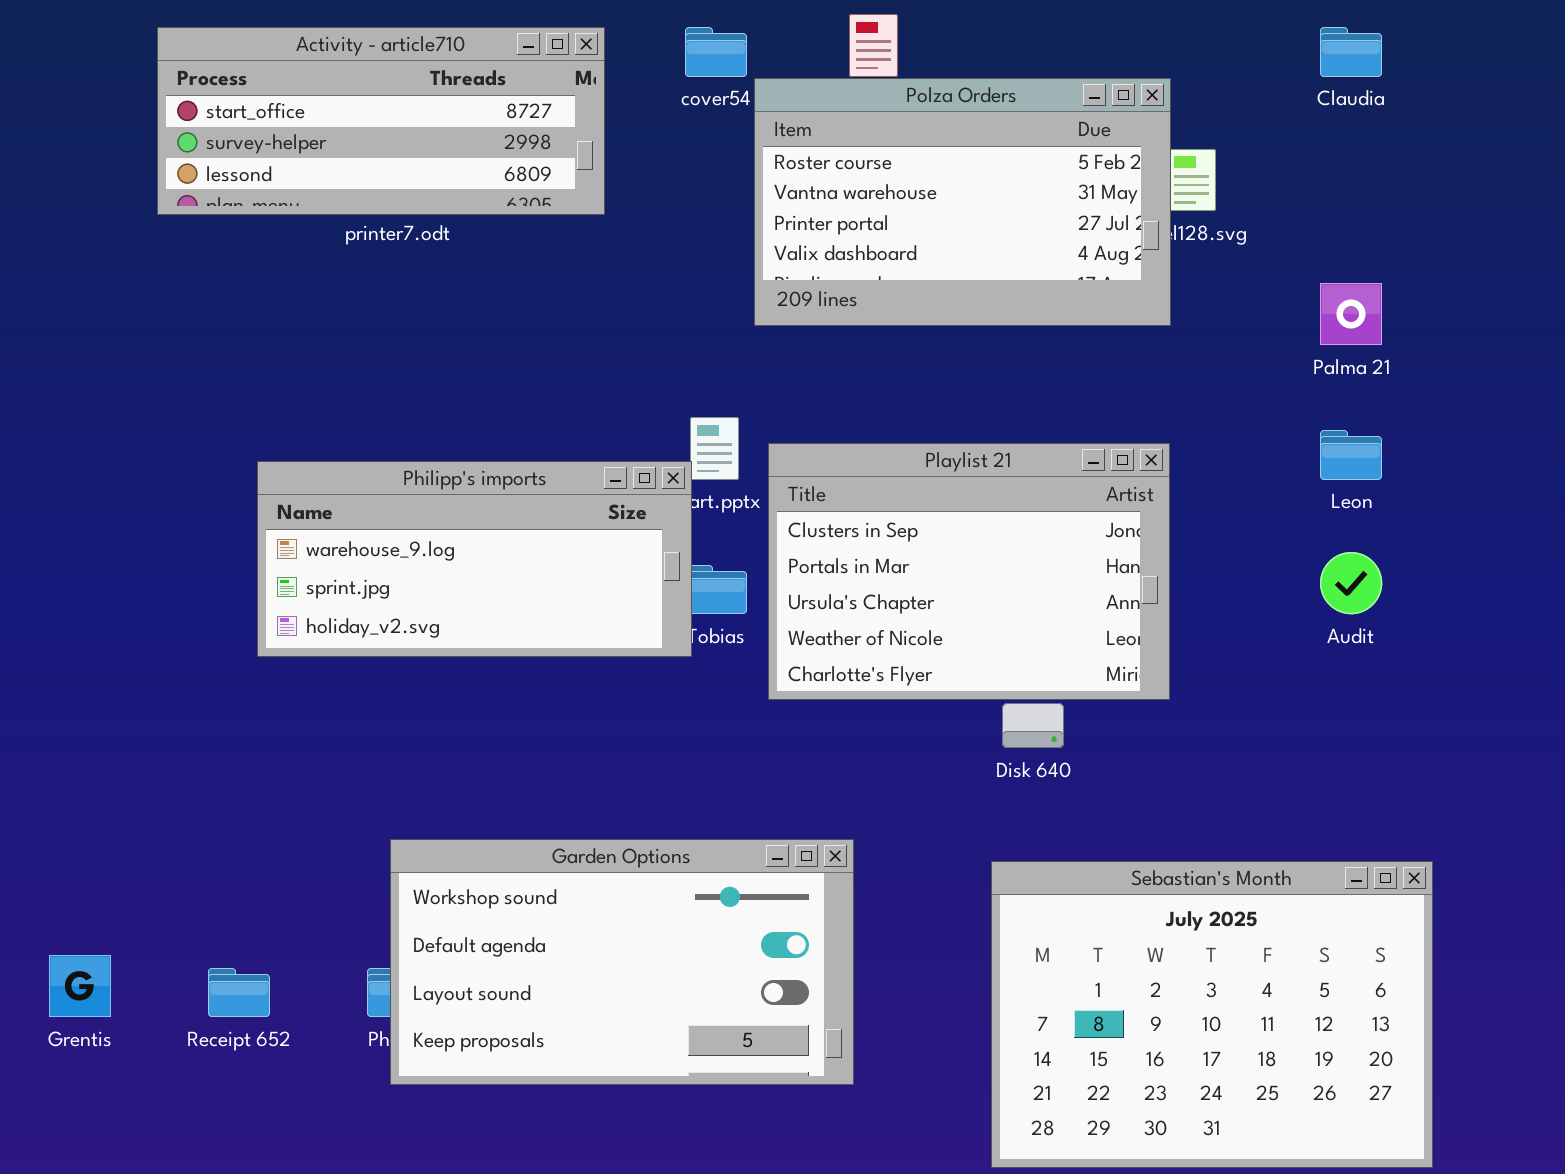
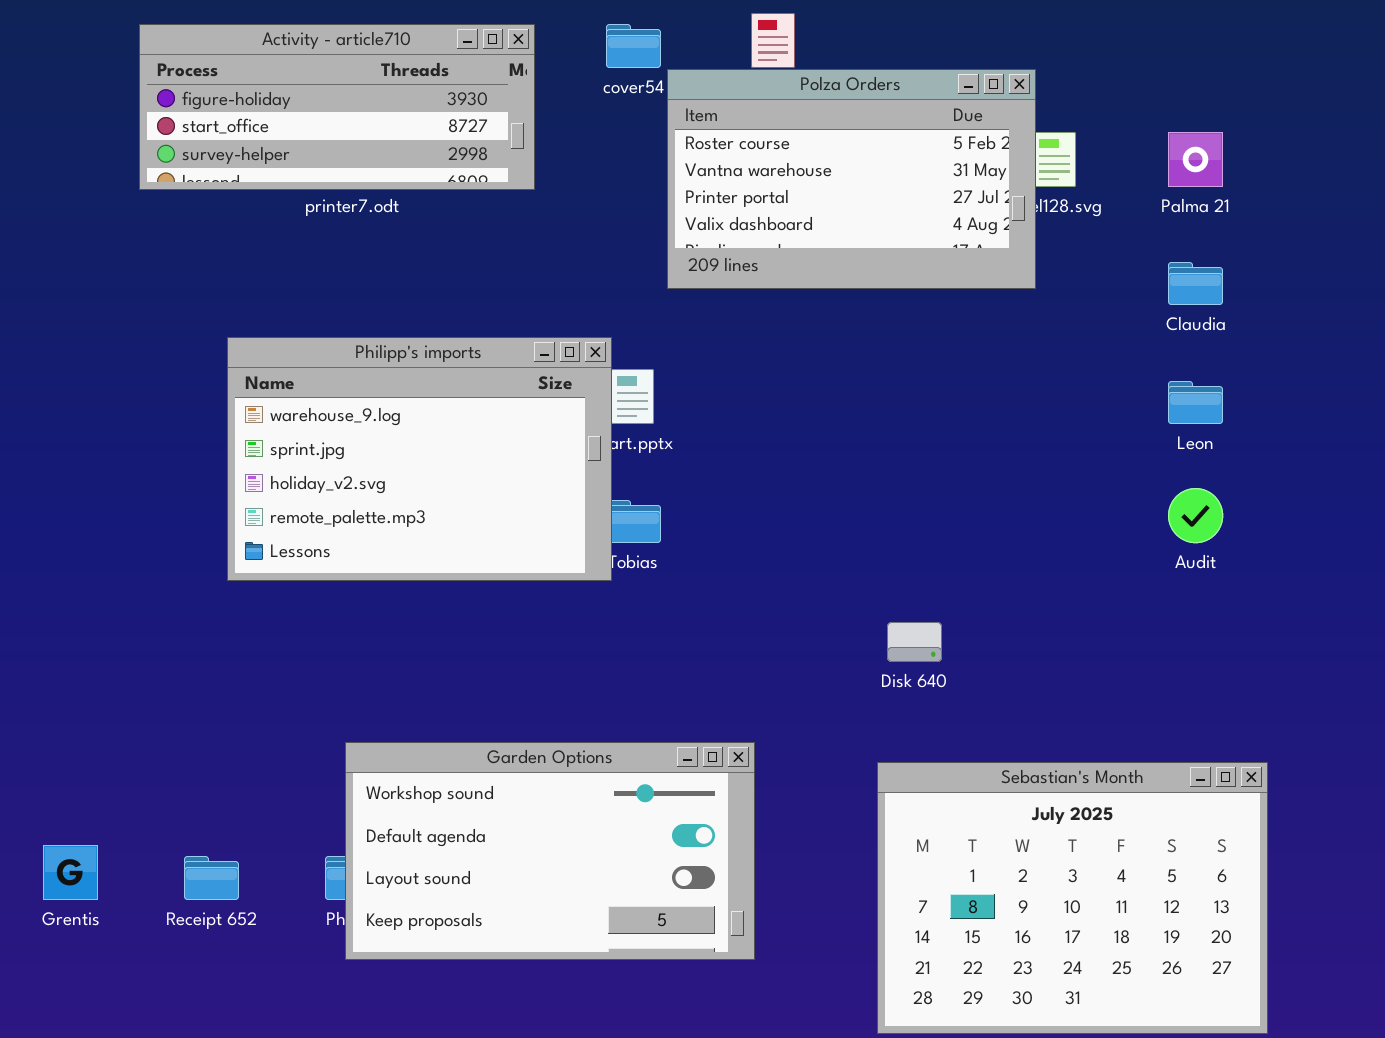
Activity - article710: [157,27,605,215] -> [139,24,535,190], scrolled up 1 row
Claudia: [1320,27,1382,77] -> [1168,262,1223,305], moved
Palma 21: [1320,283,1382,345] -> [1168,132,1223,187], moved
Playlist 21: [768,443,1170,700] -> none, closed
Philipp's imports: [257,461,692,657] -> [227,337,612,581], resized

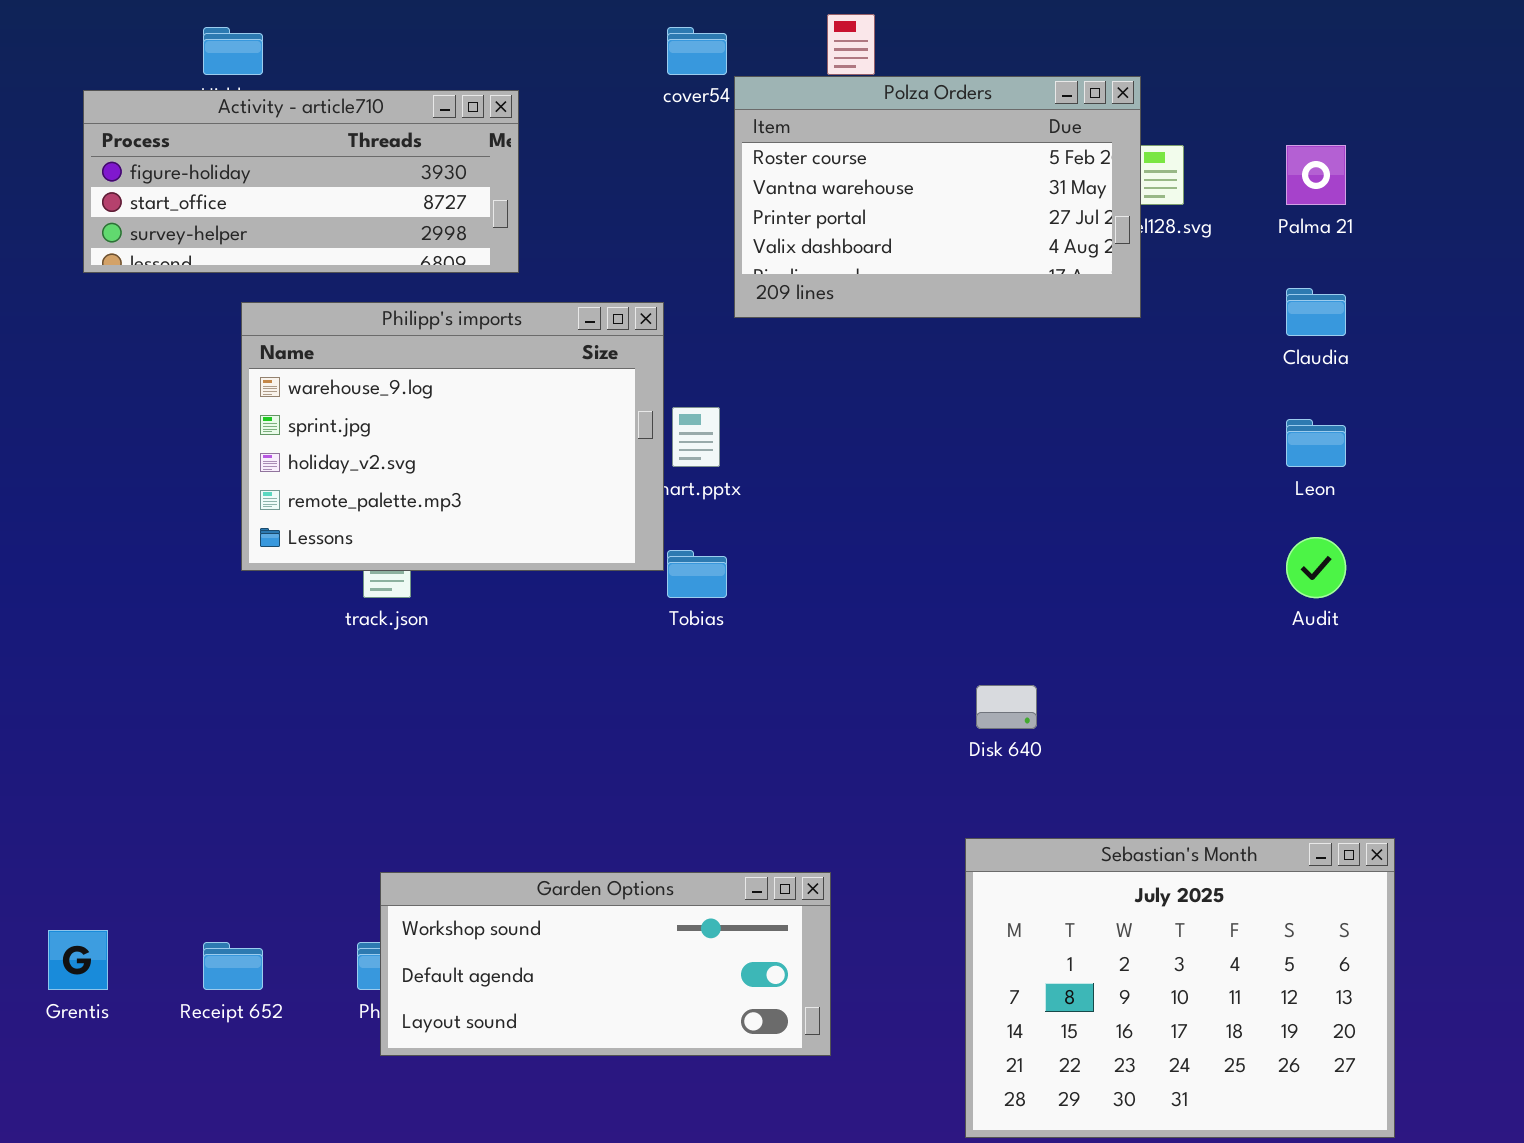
Activity - article710: [139,24,535,190] -> [83,90,519,273], moved
Philipp's imports: [227,337,612,581] -> [241,302,664,571], moved
Garden Options: [345,742,755,960] -> [380,872,831,1056], resized

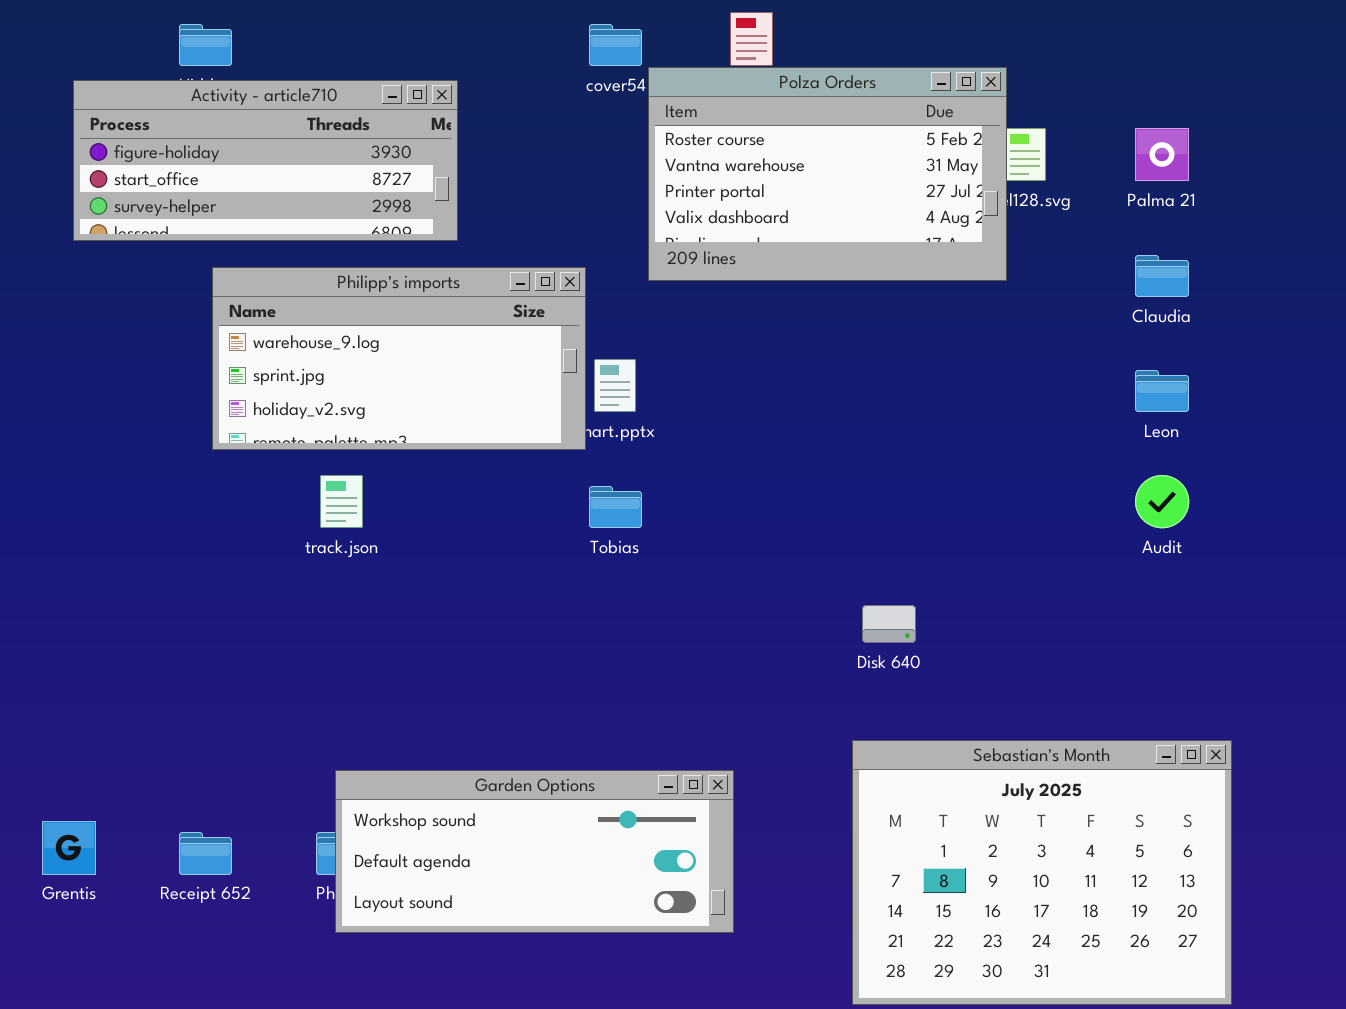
Philipp's imports: [241,302,664,571] -> [212,267,586,450], resized

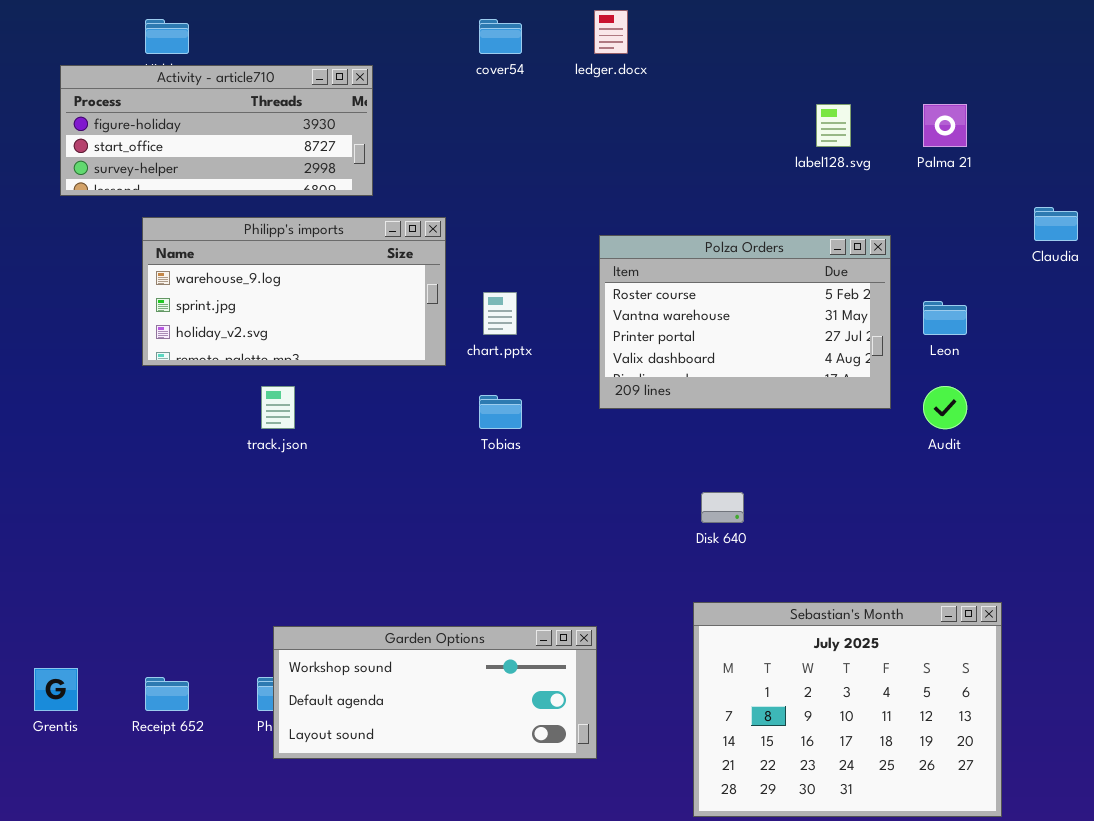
Polza Orders: [648,67,1007,281] -> [599,235,891,409], moved
Claudia: [1135,255,1189,297] -> [1034,207,1078,241], moved
Philipp's imports: [212,267,586,450] -> [142,217,446,366], moved

